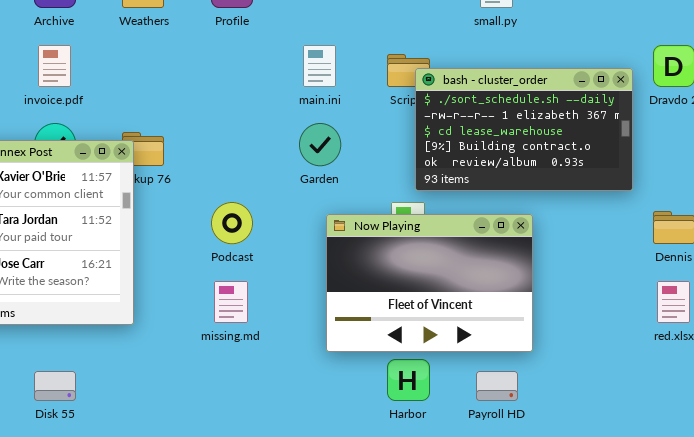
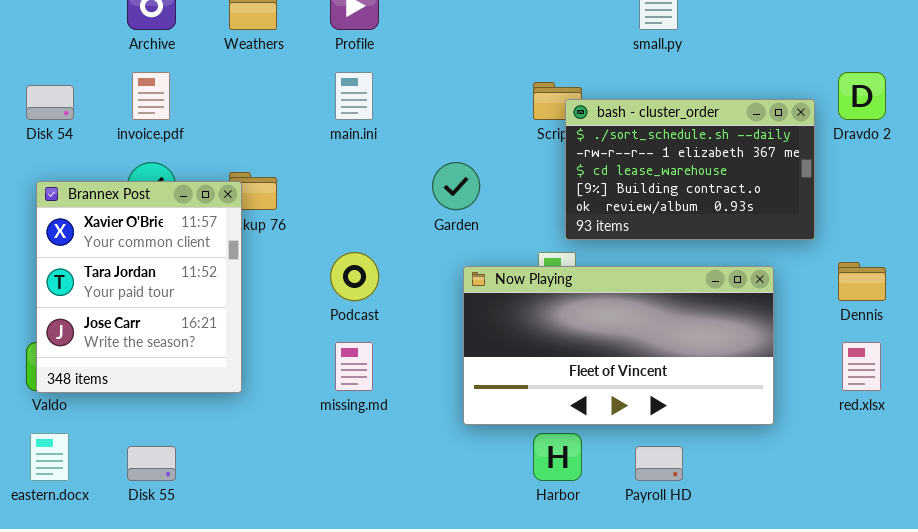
main.ini: [303,45,336,87] -> [335,72,373,120], moved
Now Playing: [326,214,533,352] -> [463,266,774,425], resized

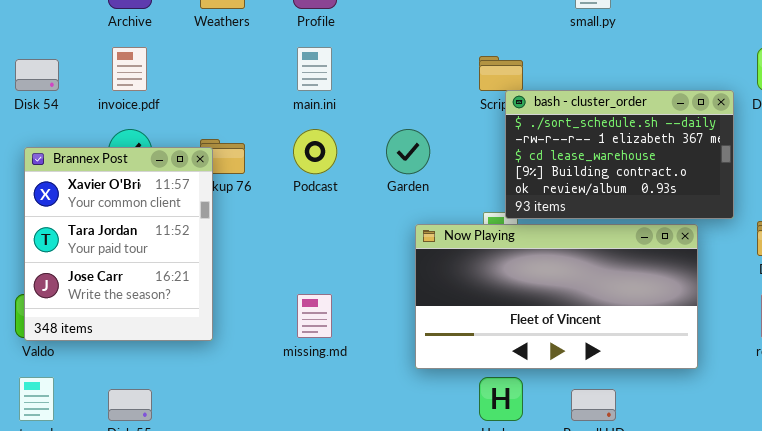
bash - cluster_order: [565,99,815,240] -> [505,90,734,219], moved
Podcast: [330,252,379,301] -> [293,129,337,174], moved

